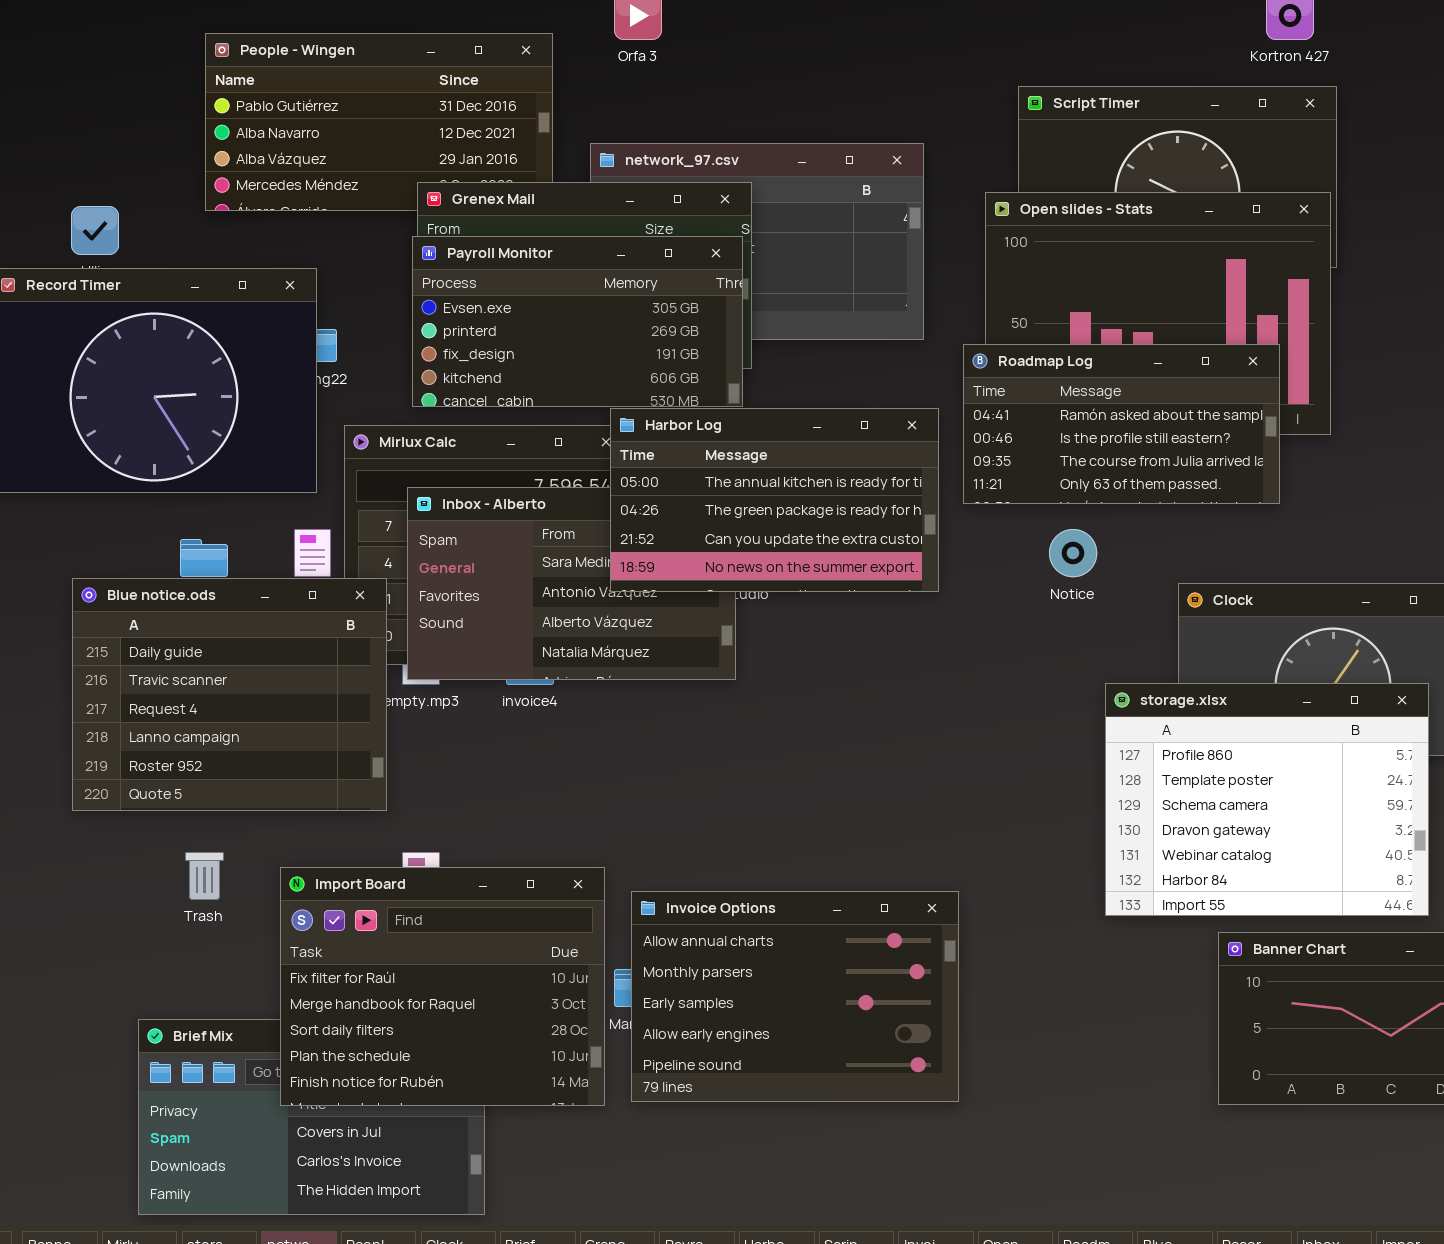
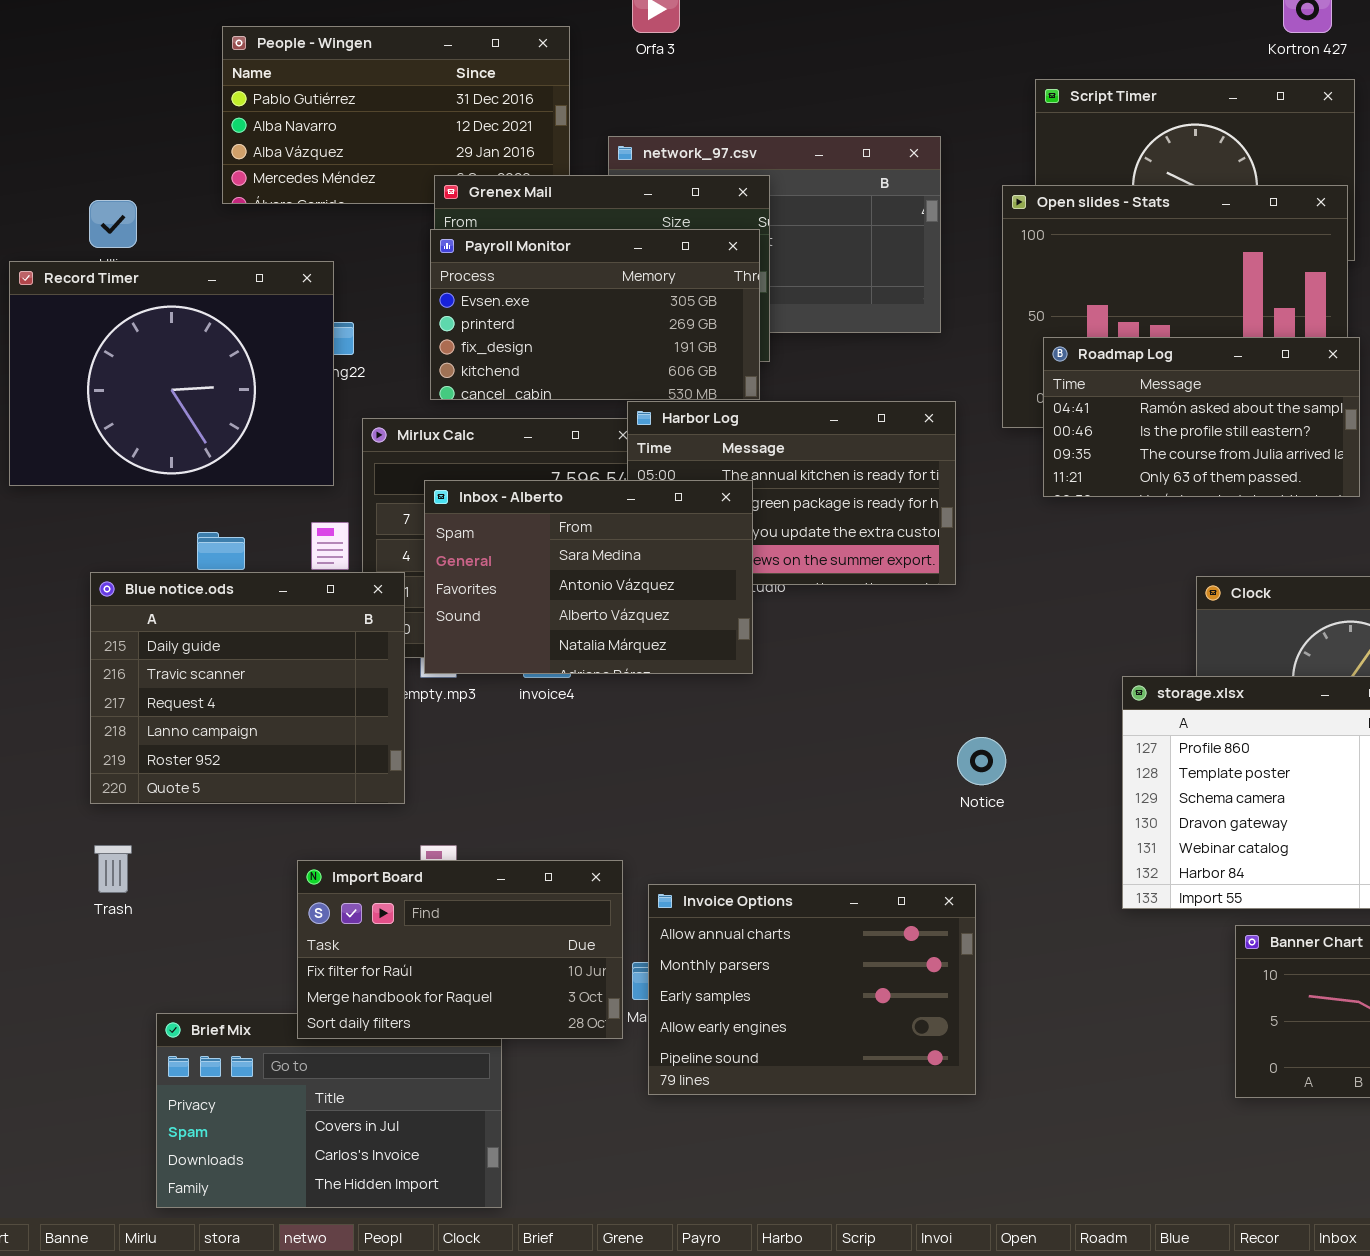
Roadmap Log: [963,344,1280,504] -> [1043,337,1360,497], moved
Inbox - Alberto: [407,487,736,680] -> [424,480,753,674], raised
Notice: [1049,529,1097,577] -> [957,737,1006,785], moved
Trash: [185,852,224,900] -> [94,845,132,893], moved
Import Board: [280,867,605,1106] -> [297,860,623,1039], resized

